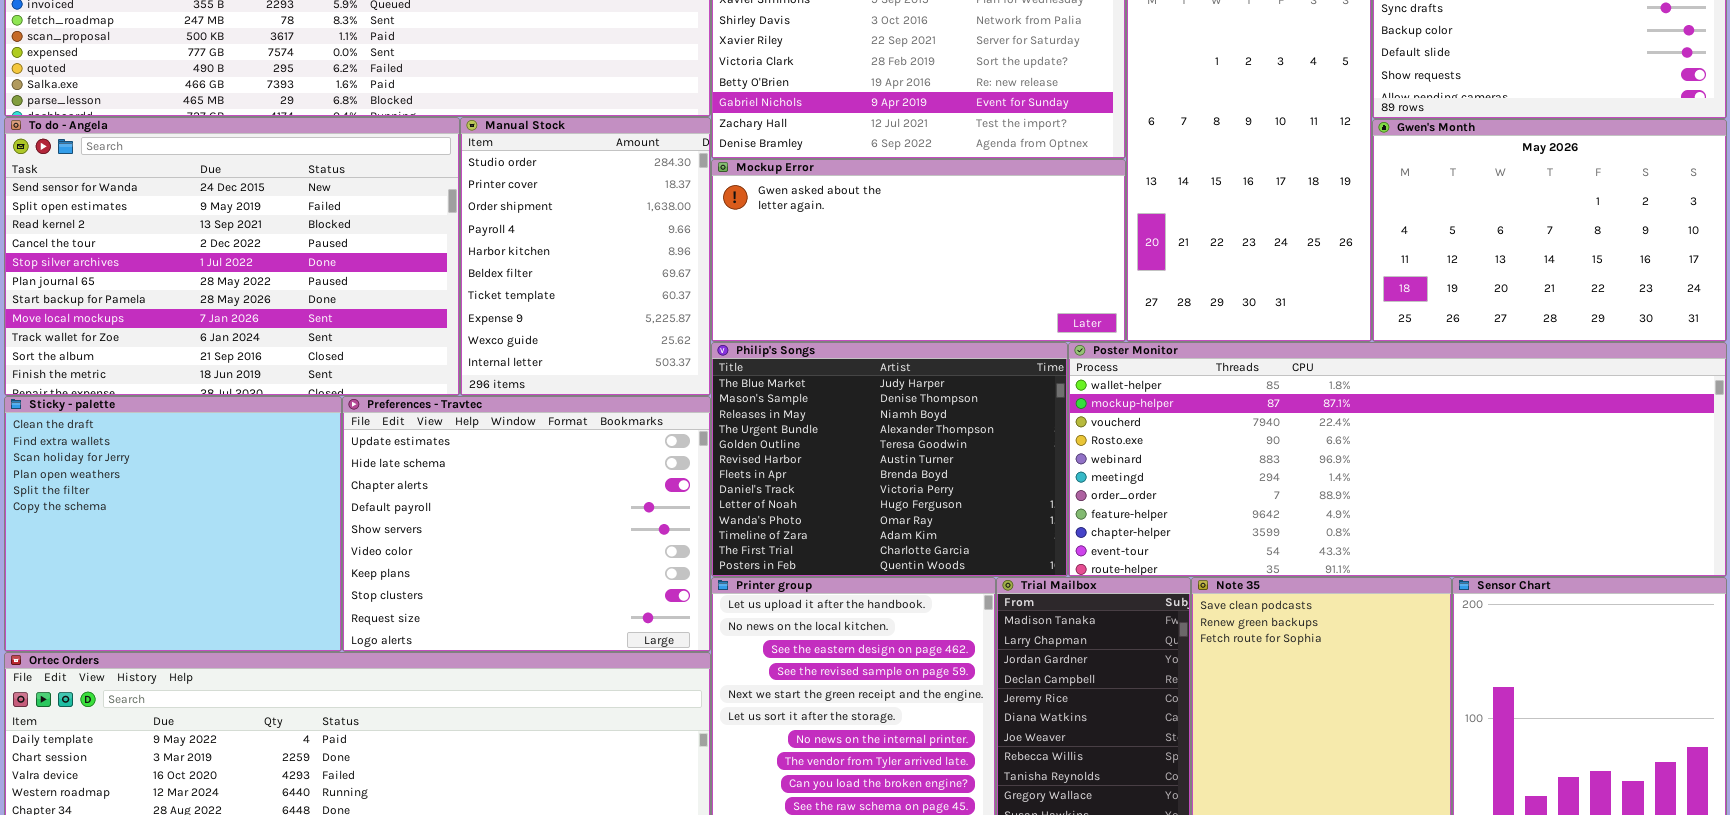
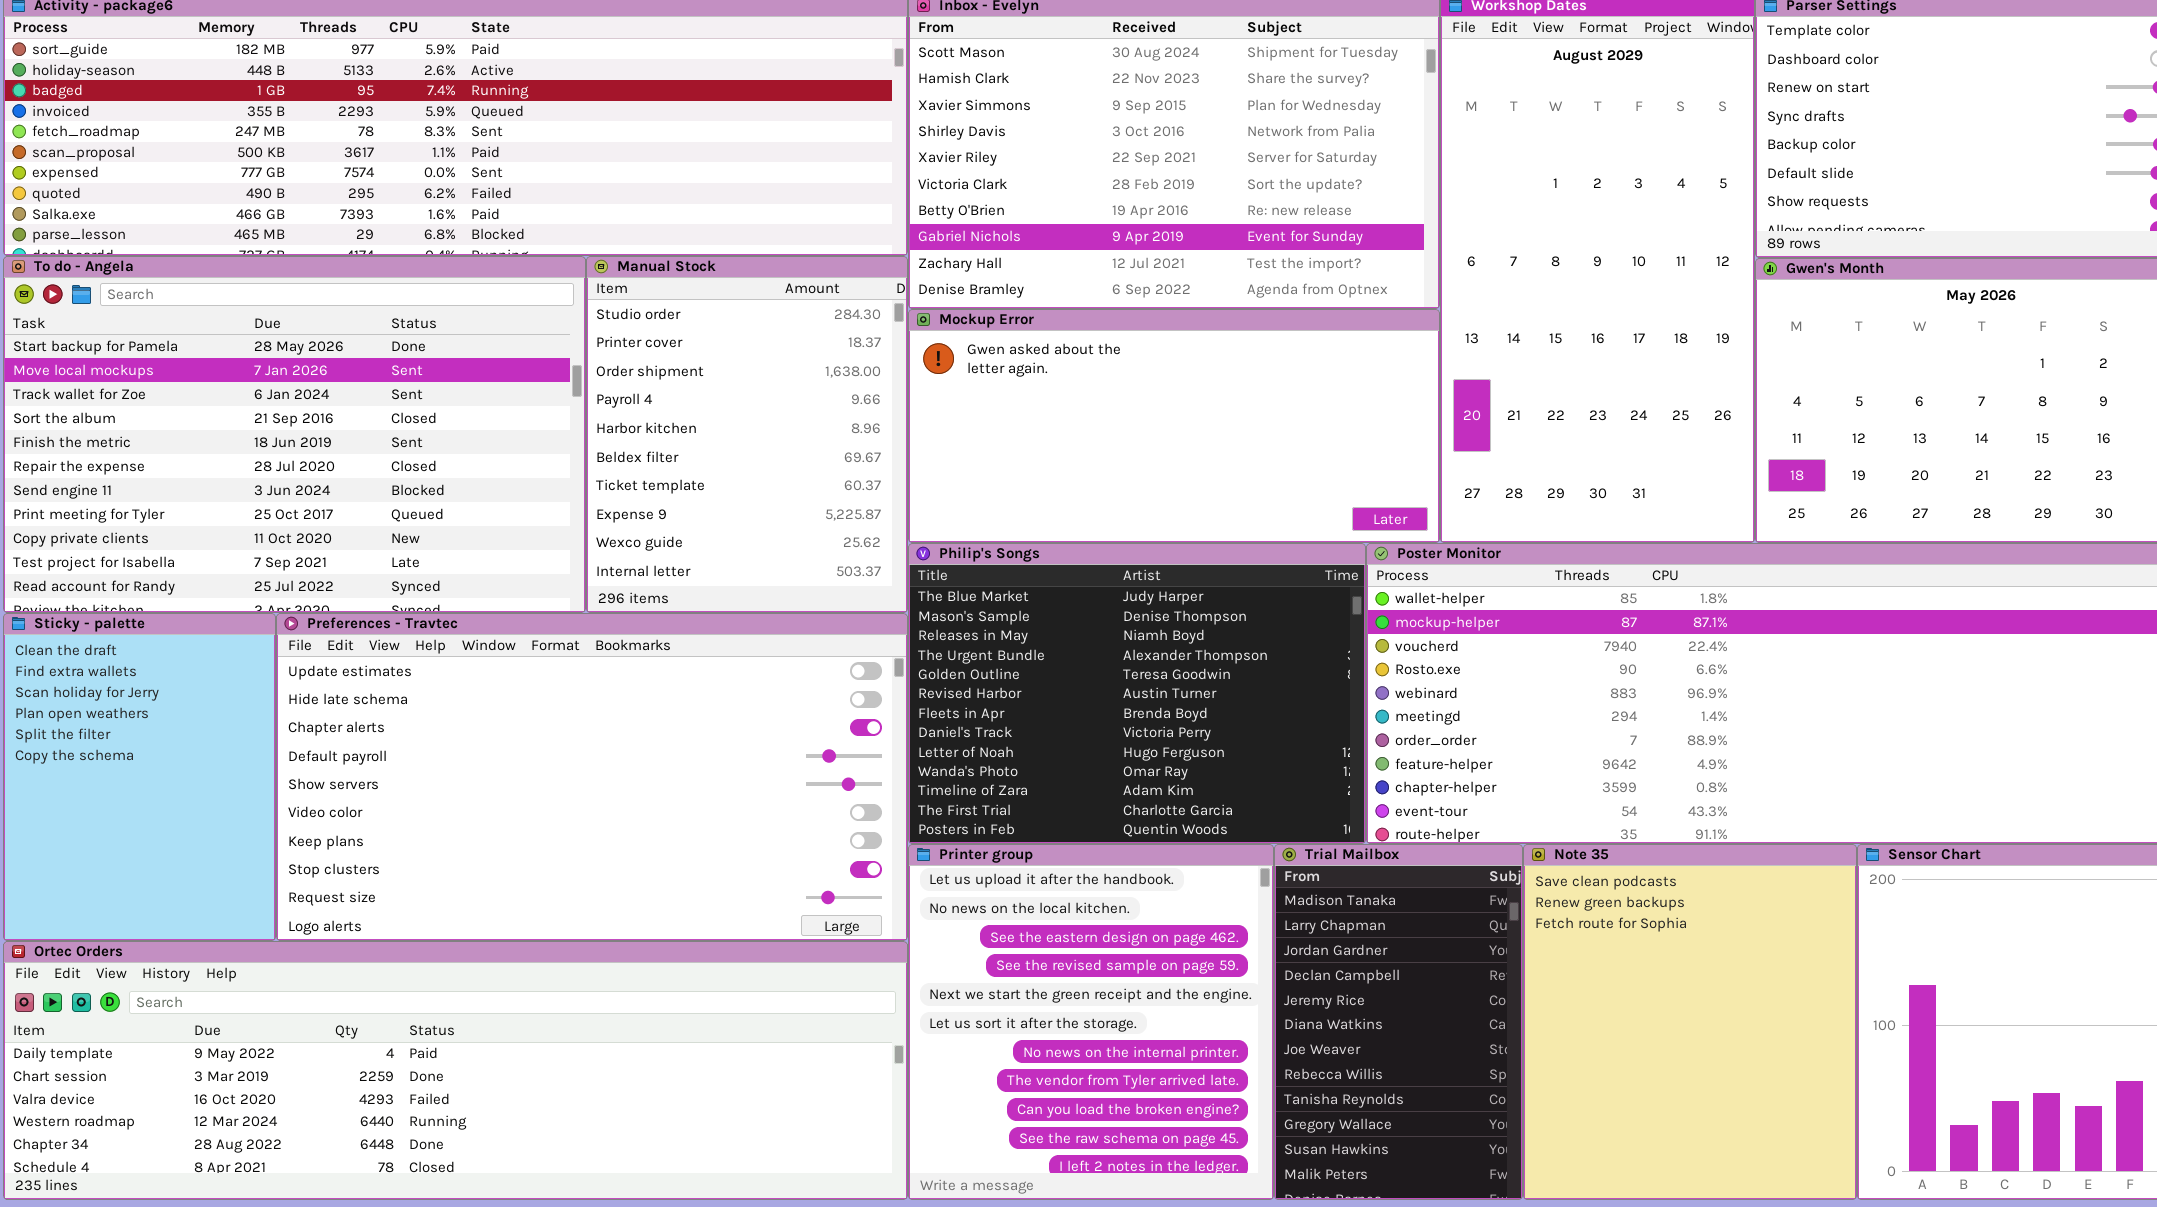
To do - Angela: [4,117,460,396] -> [3,256,586,613], scrolled down 6 rows
Sticky - palette: [4,396,342,652] -> [3,613,276,941], resized
Preferences - Travtec: [342,396,711,652] -> [276,613,908,941], resized

